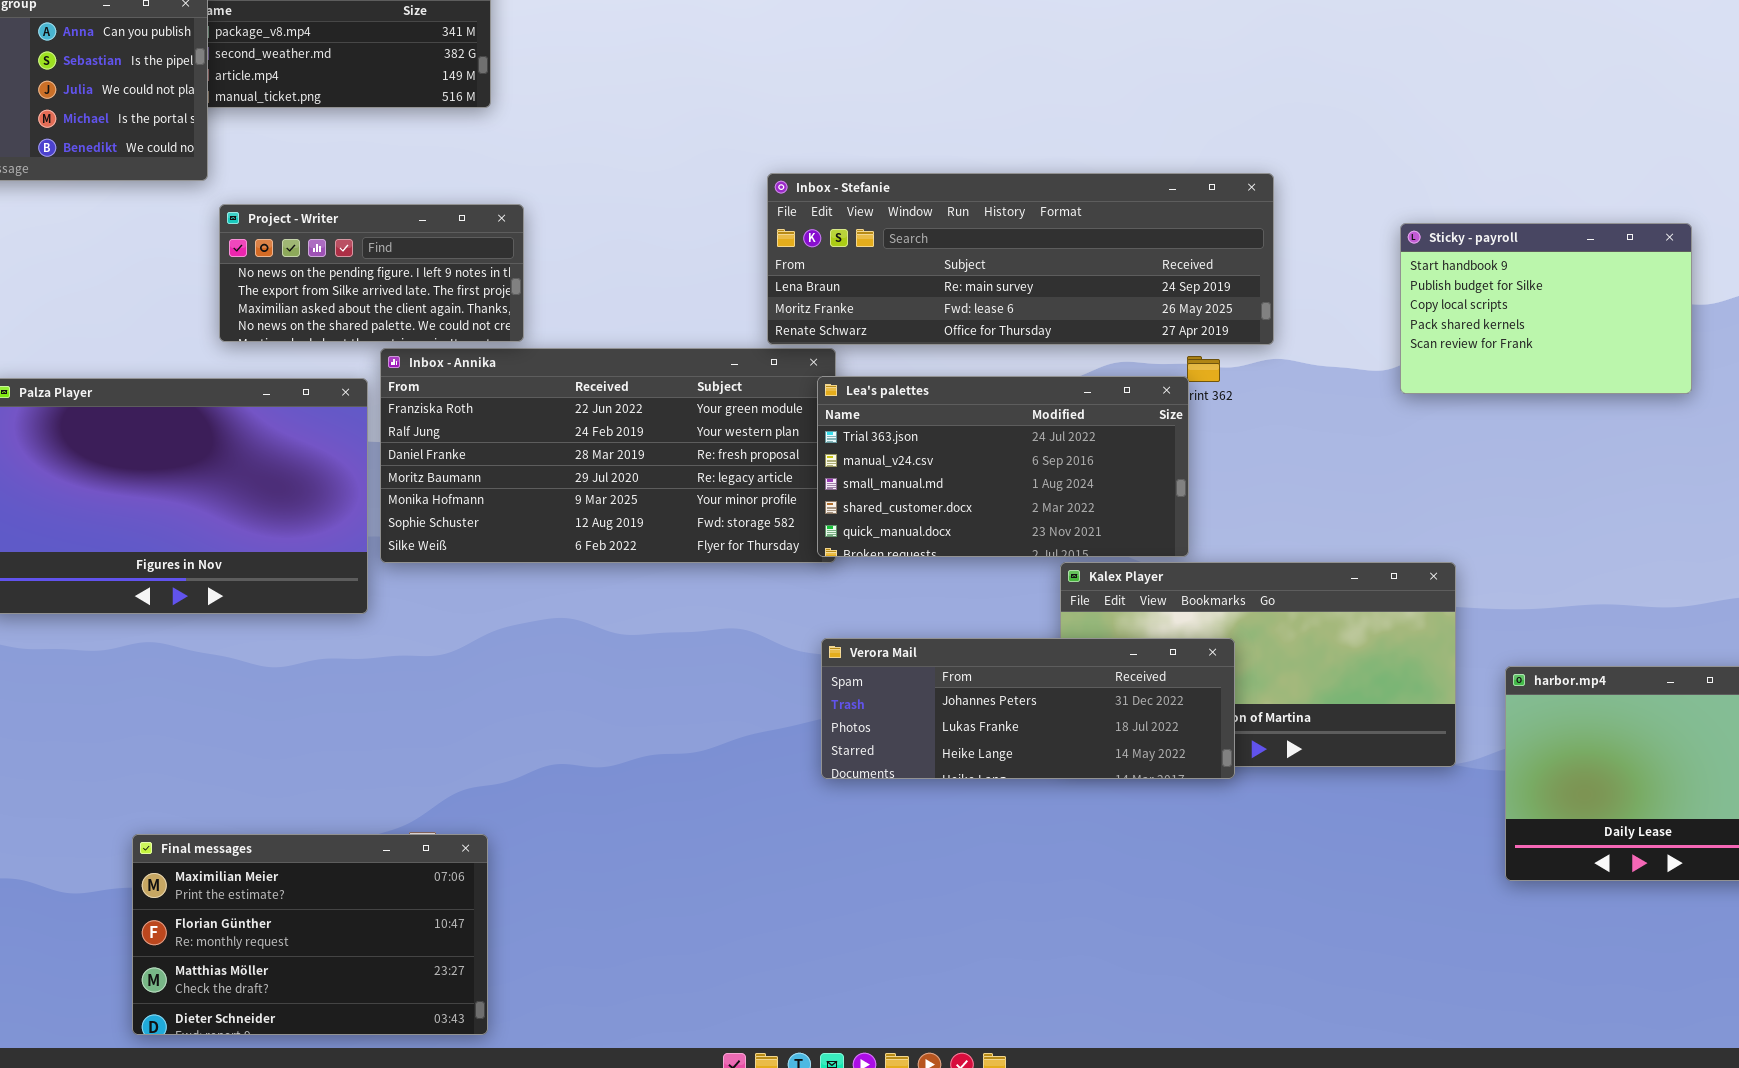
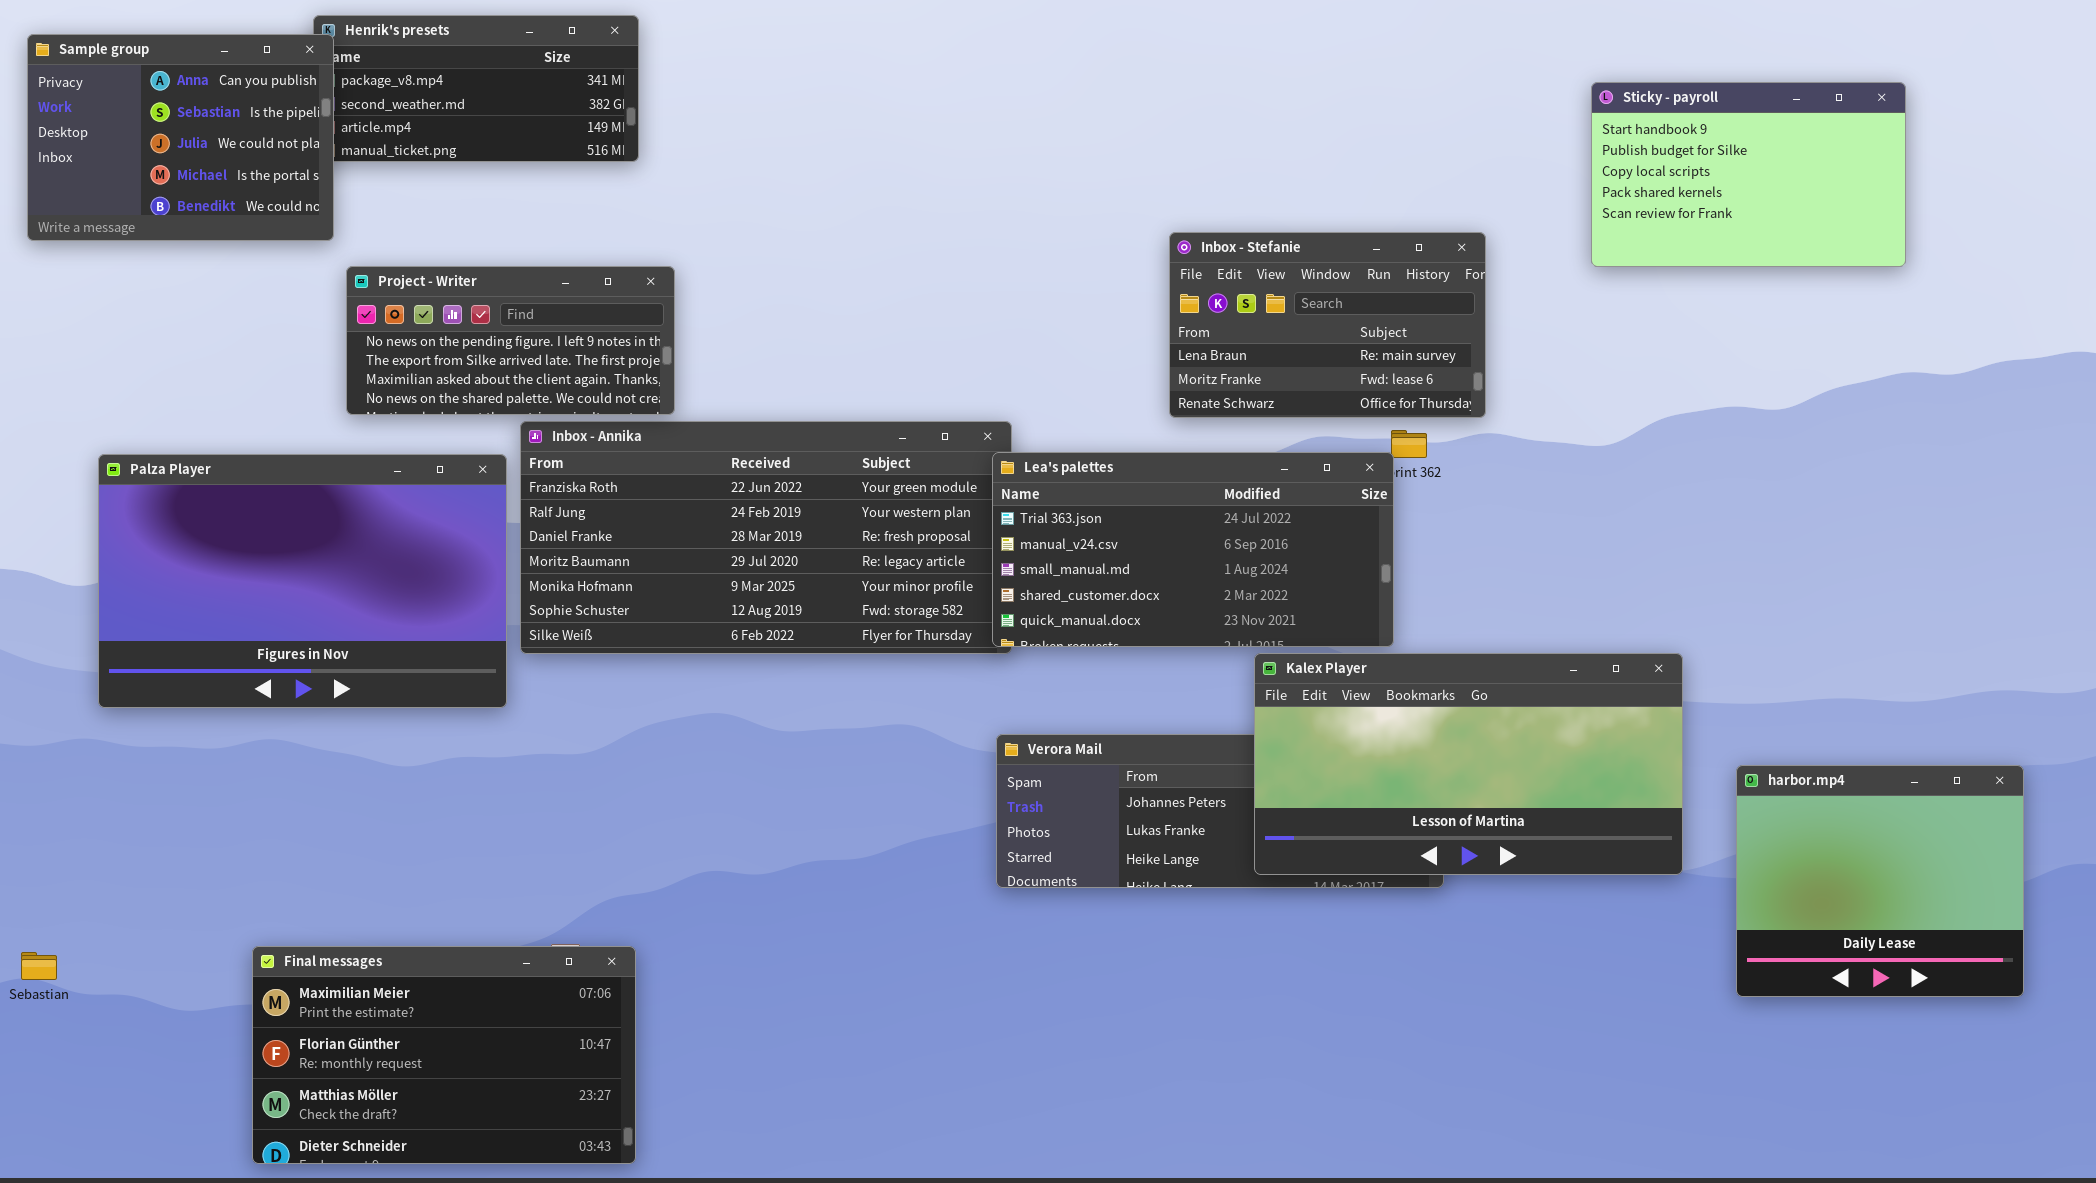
Inbox - Stefanie: [767,173,1274,345] -> [1169,232,1486,418], resized
Sticky - payroll: [1400,223,1692,394] -> [1591,82,1906,267], moved
Kalex Player: [1060,562,1456,767] -> [1254,653,1683,875], raised

